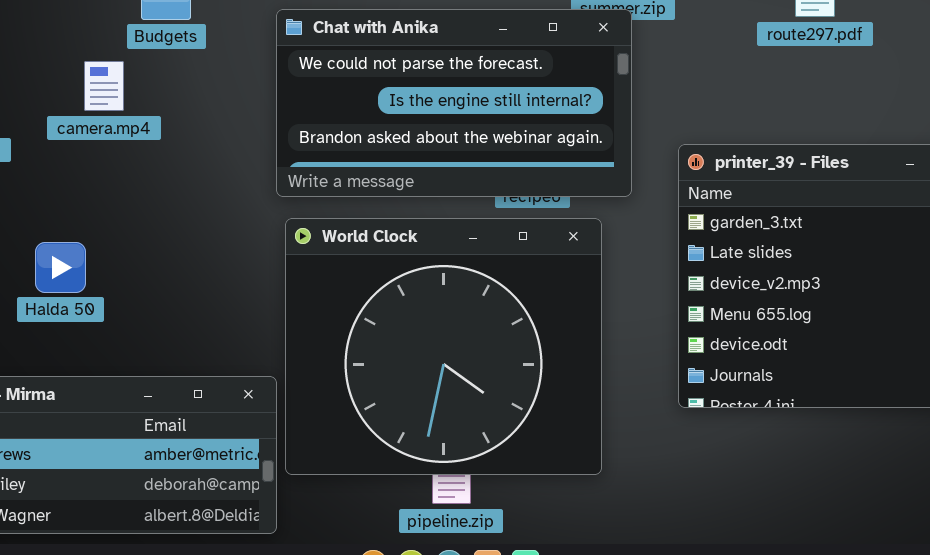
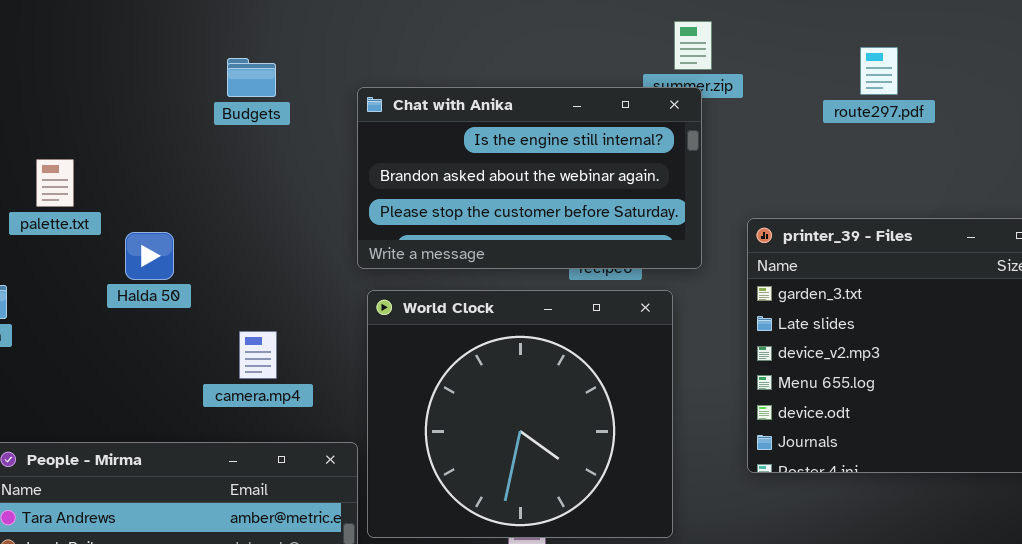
Chat with Anika: [276,9,632,197] -> [357,87,702,269], scrolled down 1 row
camera.mp4: [84,61,124,111] -> [239,331,277,379], moved
Halda 50: [35,242,86,293] -> [125,232,174,280], moved

